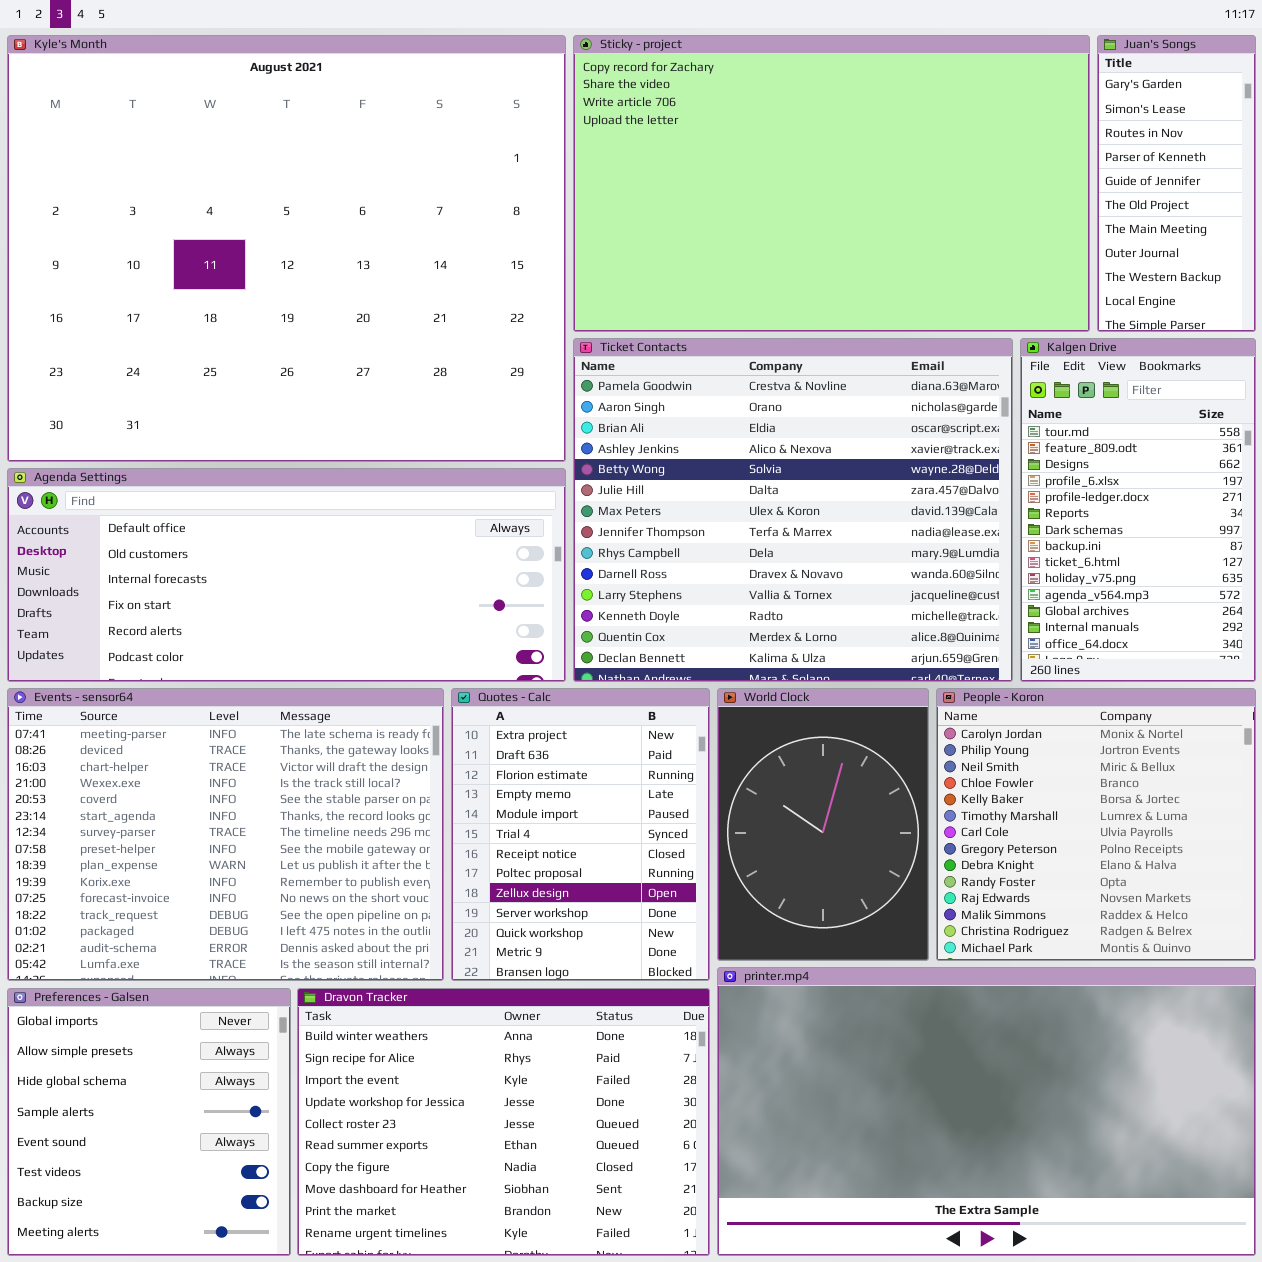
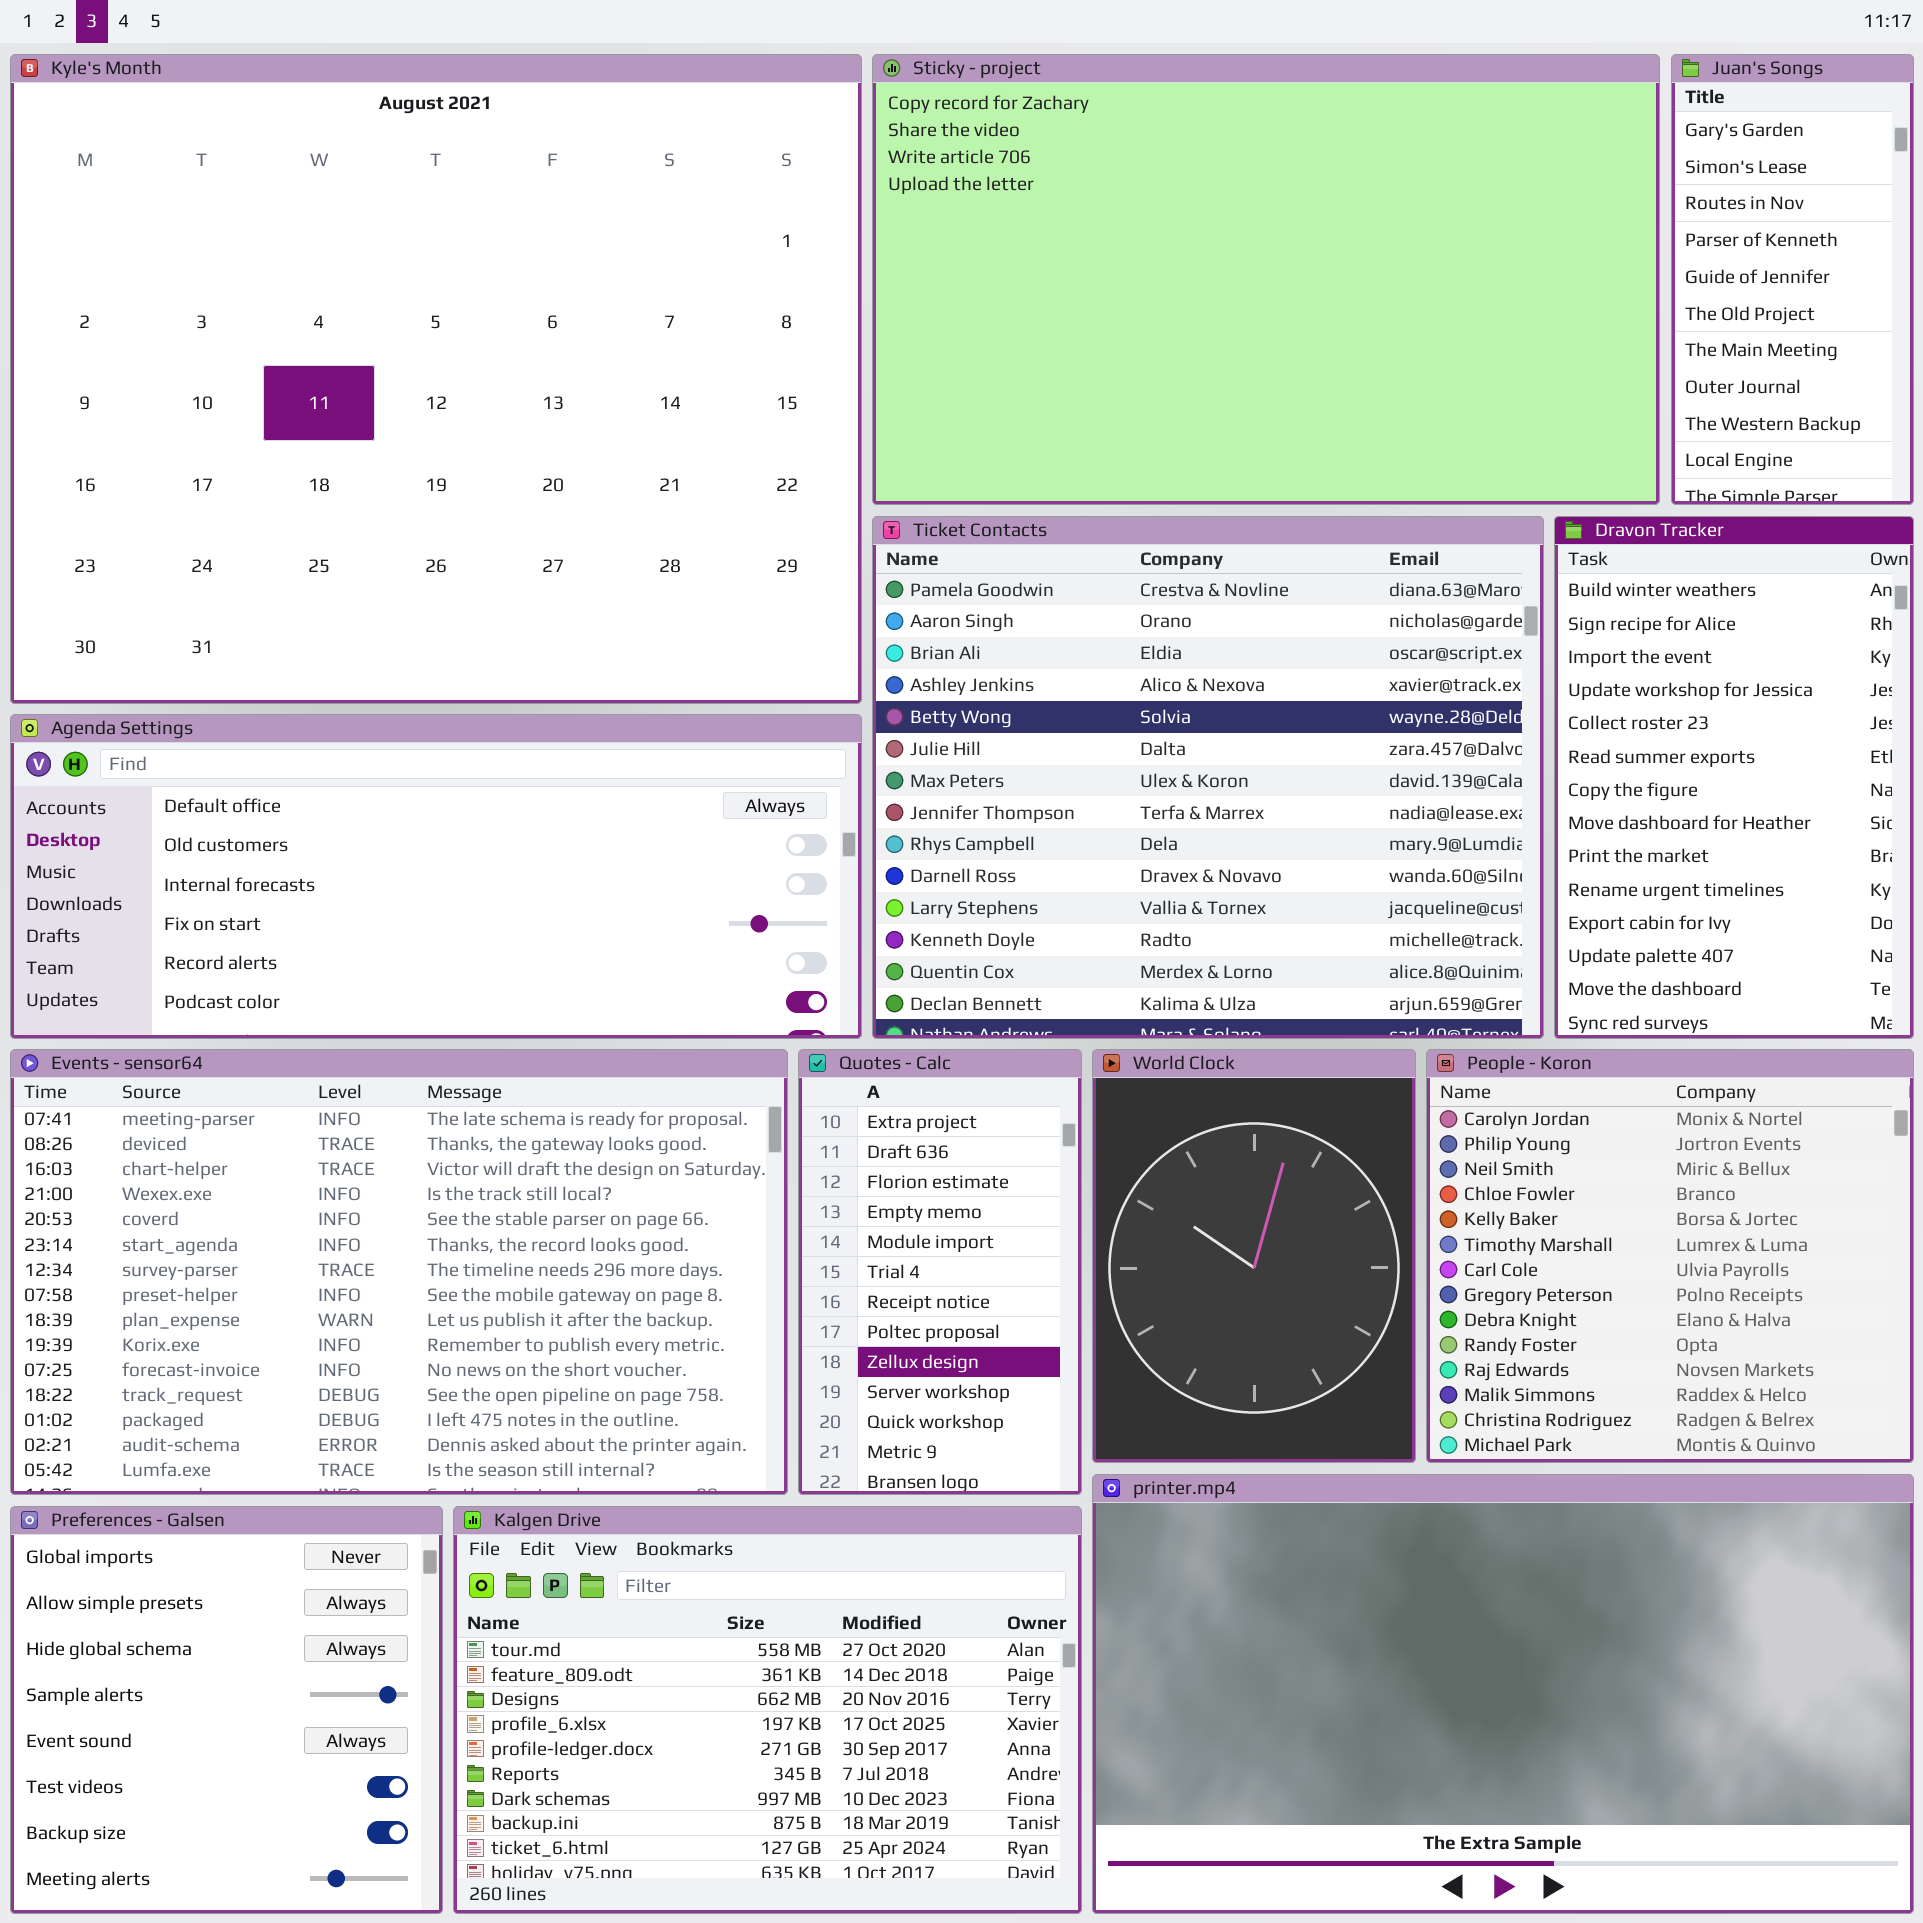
Kalgen Drive: [1020,338,1256,682] -> [453,1506,1082,1914], moved, resized
Events - sensor64: [7,688,444,981] -> [10,1049,788,1495], resized
Quotes - Calc: [451,688,710,981] -> [798,1049,1082,1495], resized
Dravon Tracker: [297,988,710,1256] -> [1554,516,1914,1039], moved, resized

